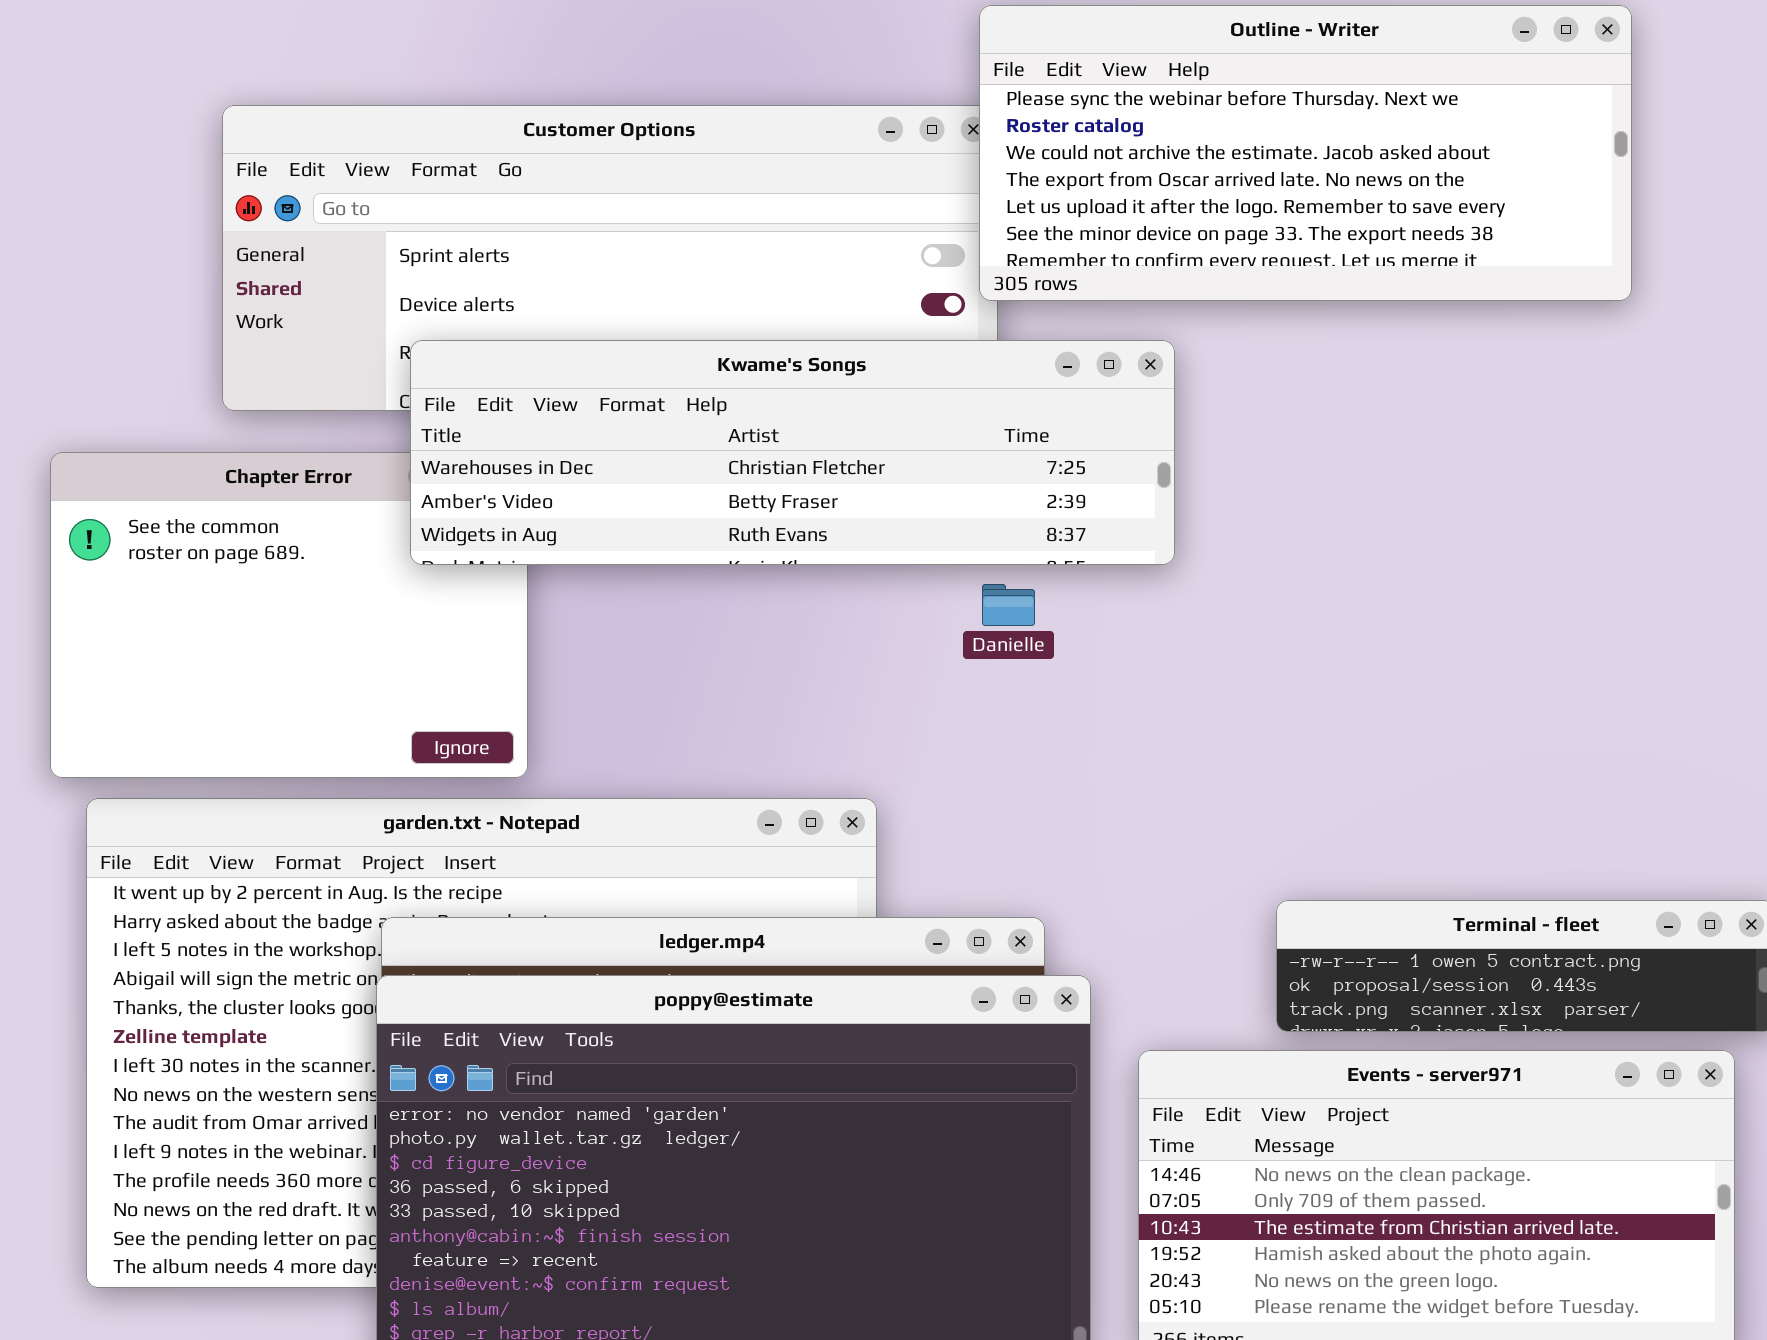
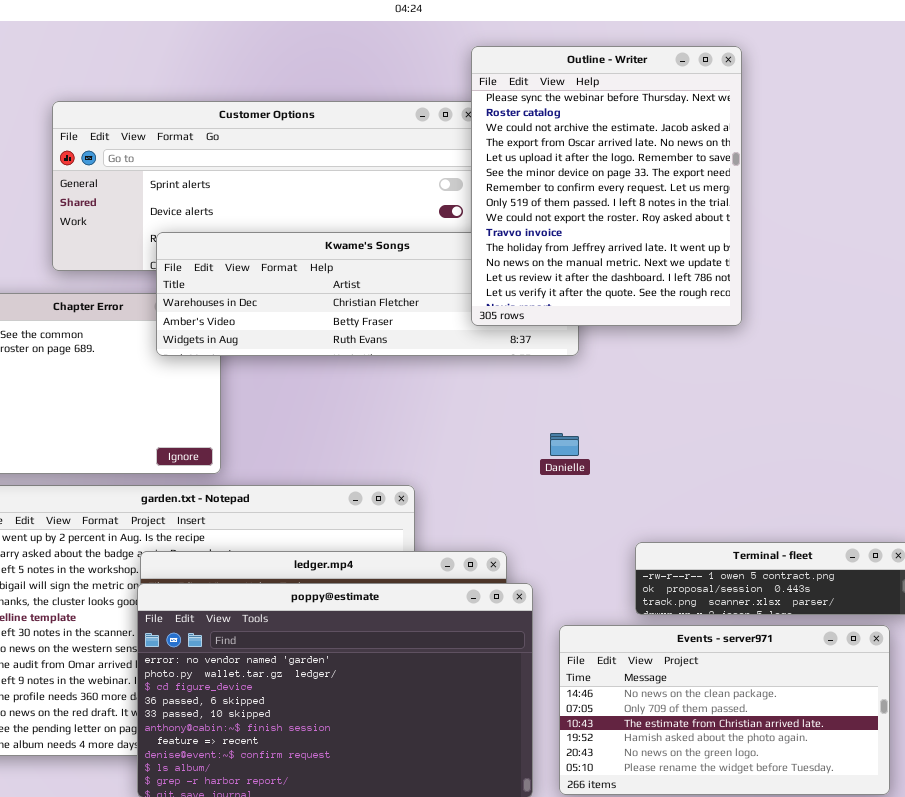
Outline - Writer: [979,5,1632,301] -> [471,46,742,326], resized
Danielle: [982,584,1035,626] -> [550,433,579,456], moved

